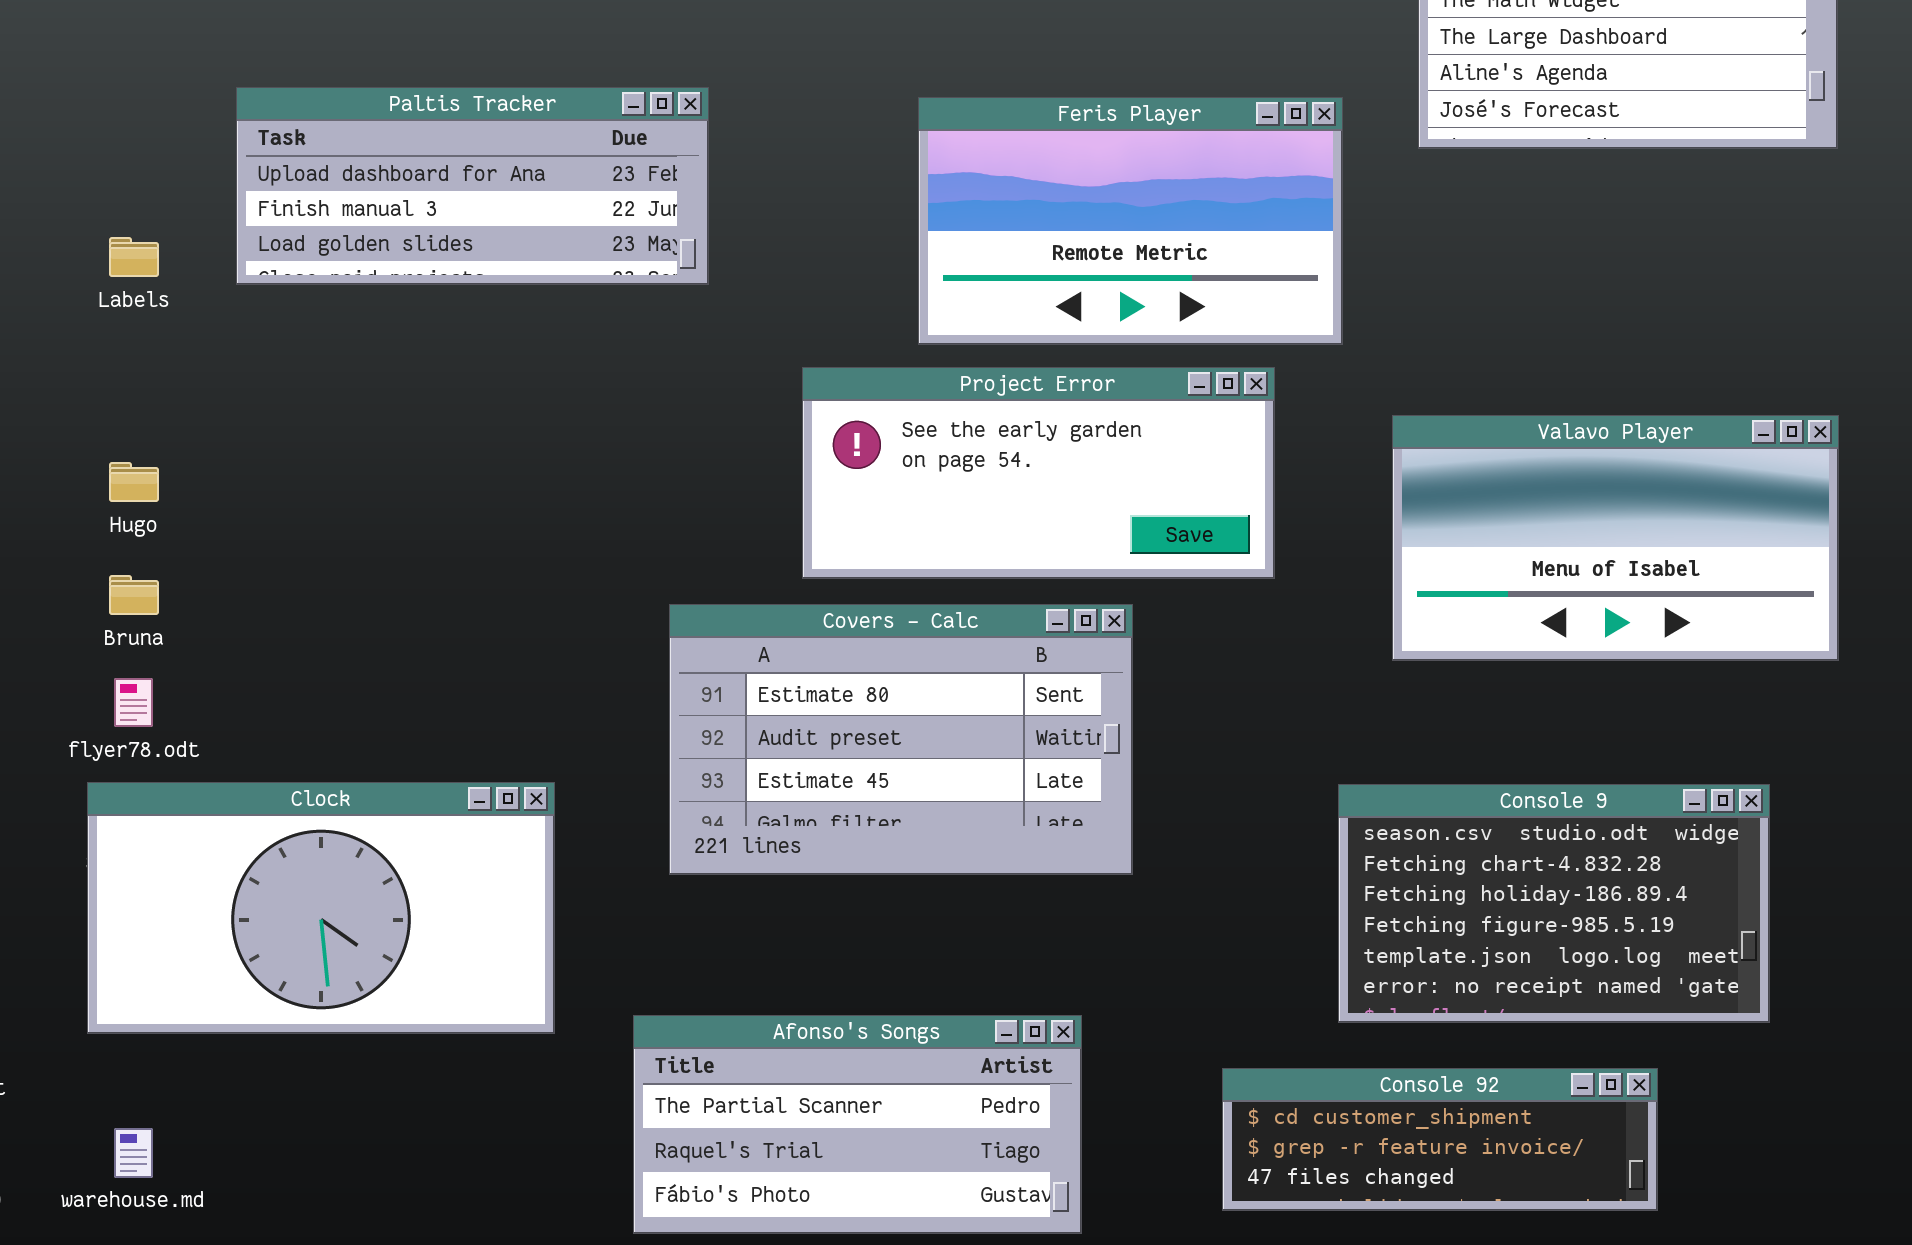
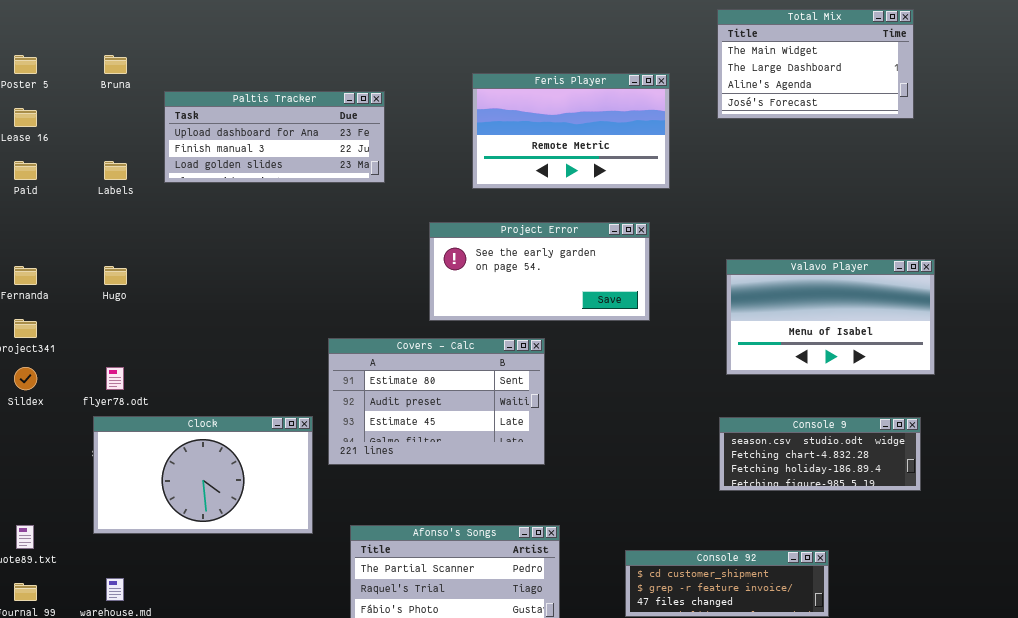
Feris Player: [918,97,1343,345] -> [472,73,670,189], moved
Valavo Player: [1392,415,1839,661] -> [726,259,935,375], moved
Bruna: [109,575,159,615] -> [104,55,127,74], moved
Covers - Calc: [669,604,1133,875] -> [328,338,545,465], moved
Console 9: [1338,784,1770,1023] -> [719,417,921,491], moved, resized

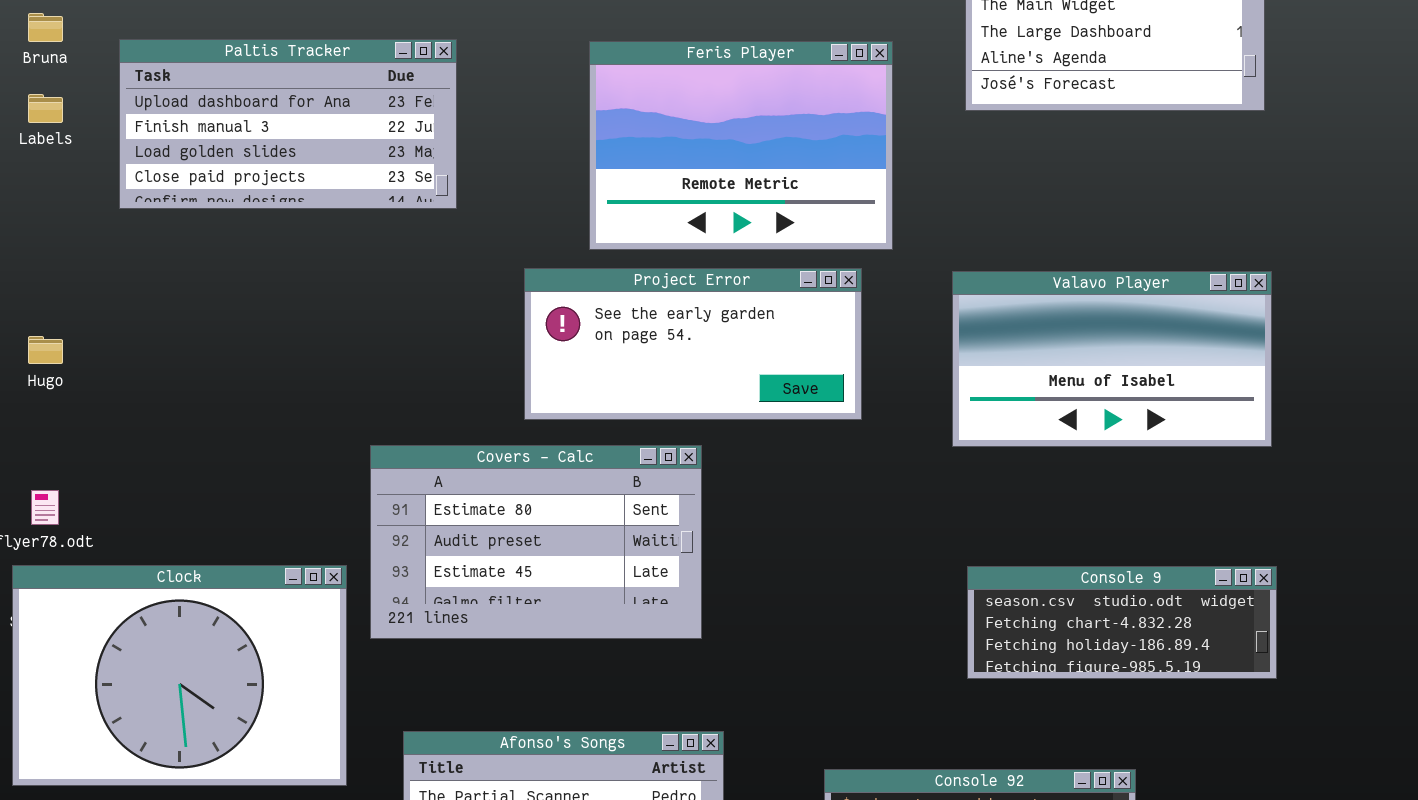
Feris Player: [472,73,670,189] -> [589,41,893,250], resized
Paltis Tracker: [164,91,385,183] -> [119,39,457,209], resized
Labels: [104,161,127,180] -> [28,94,63,123], moved
Valavo Player: [726,259,935,375] -> [952,271,1272,447], moved
Clock: [93,416,313,534] -> [12,565,347,786], resized

